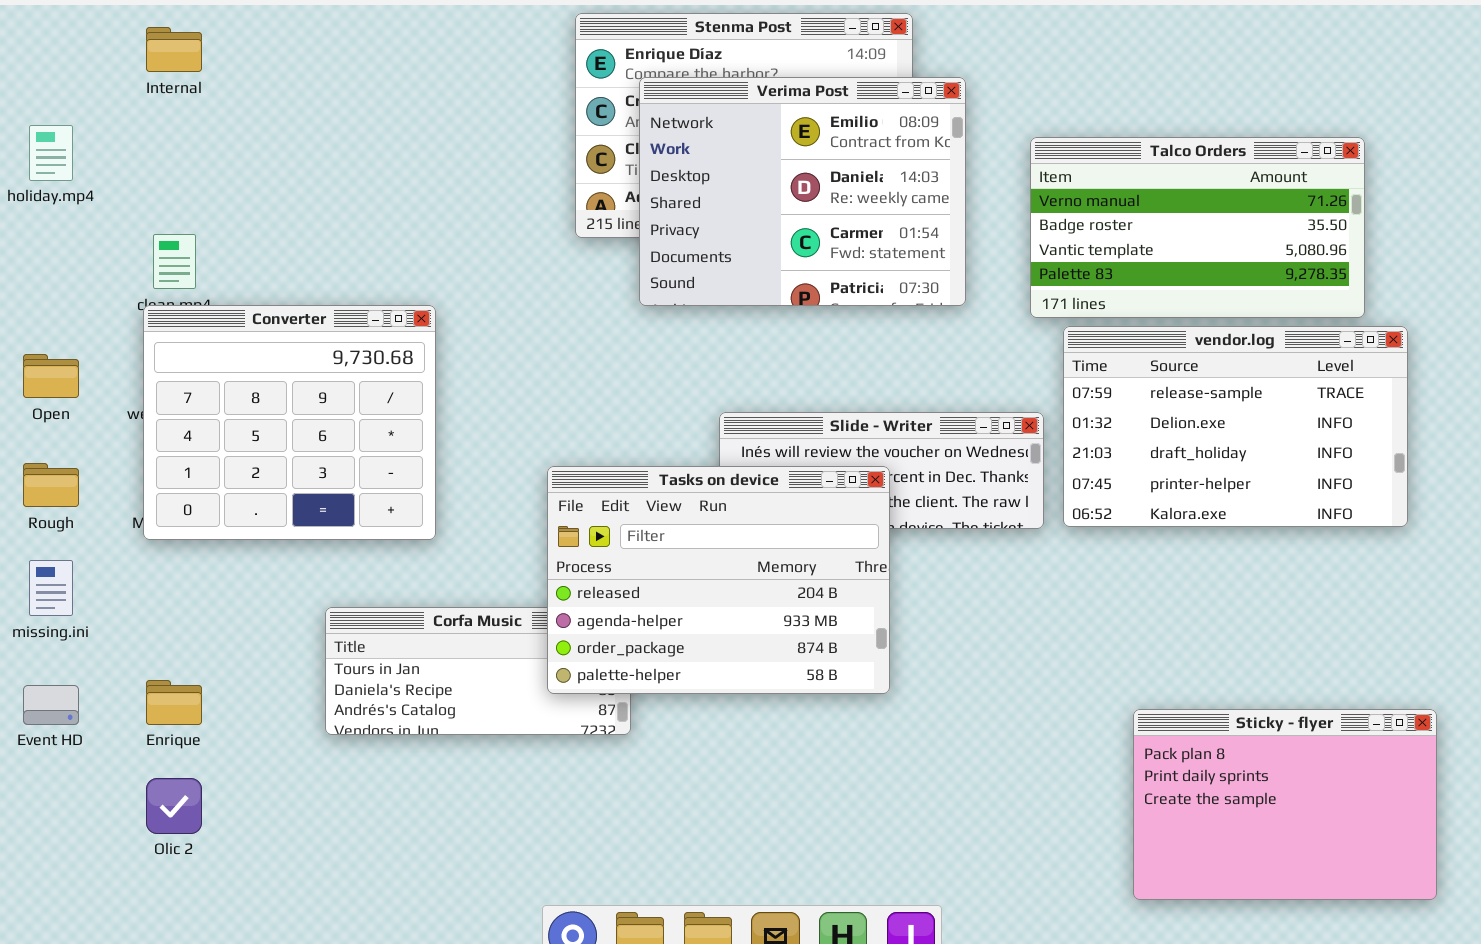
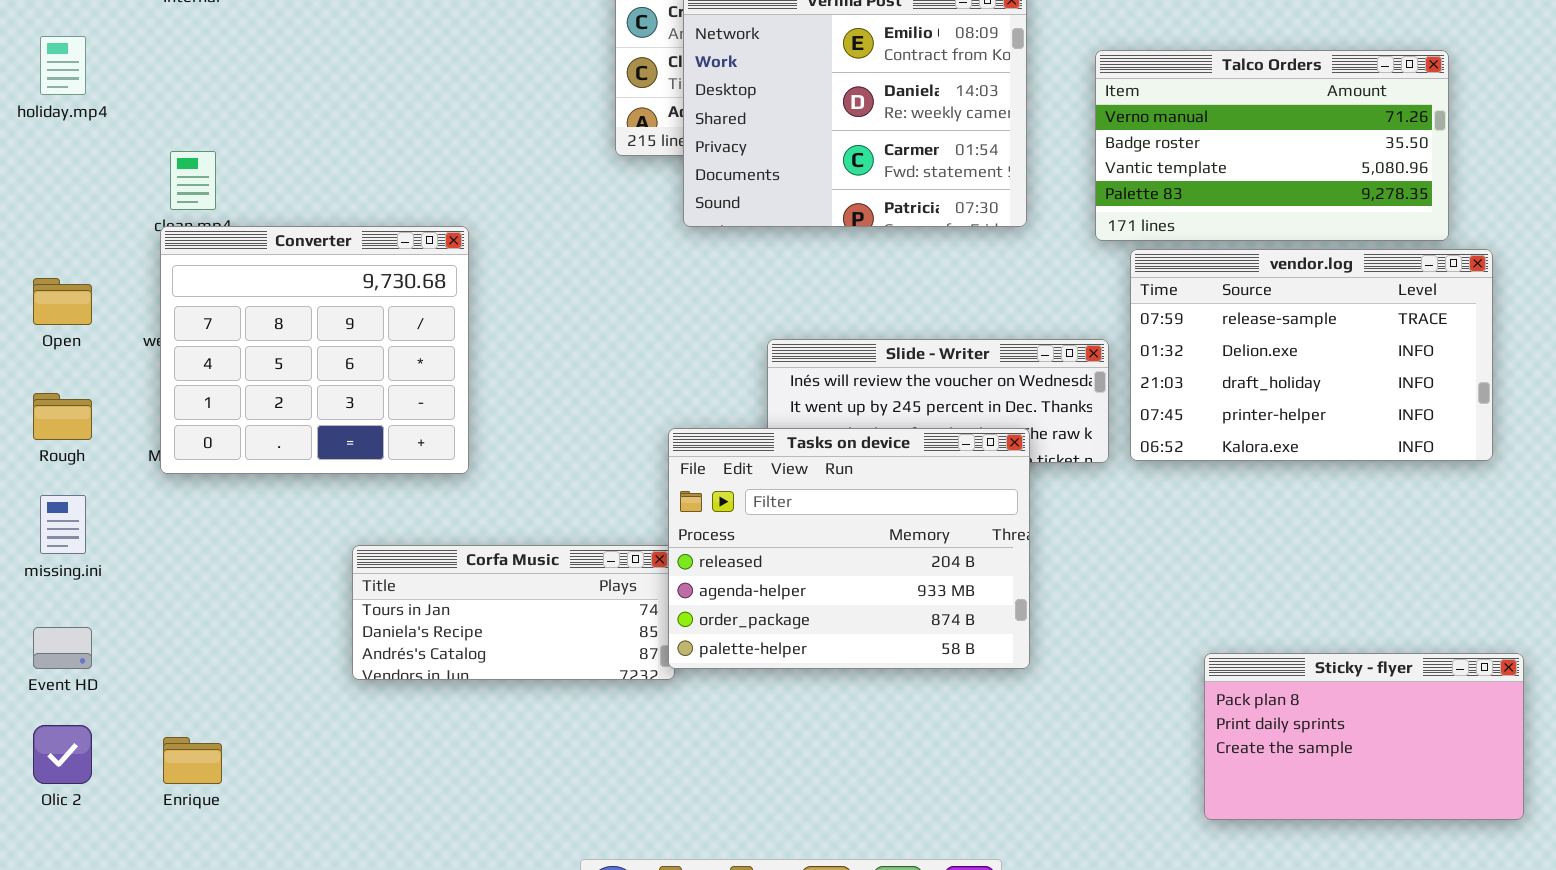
Tasks on device: [547,466,890,694] -> [668,428,1030,669], moved
Enrique: [146,680,202,725] -> [163,737,222,784], moved
Sticky - flyer: [1133,709,1437,900] -> [1204,653,1524,820], resized
Olic 2: [146,778,202,834] -> [33,725,92,784], moved

